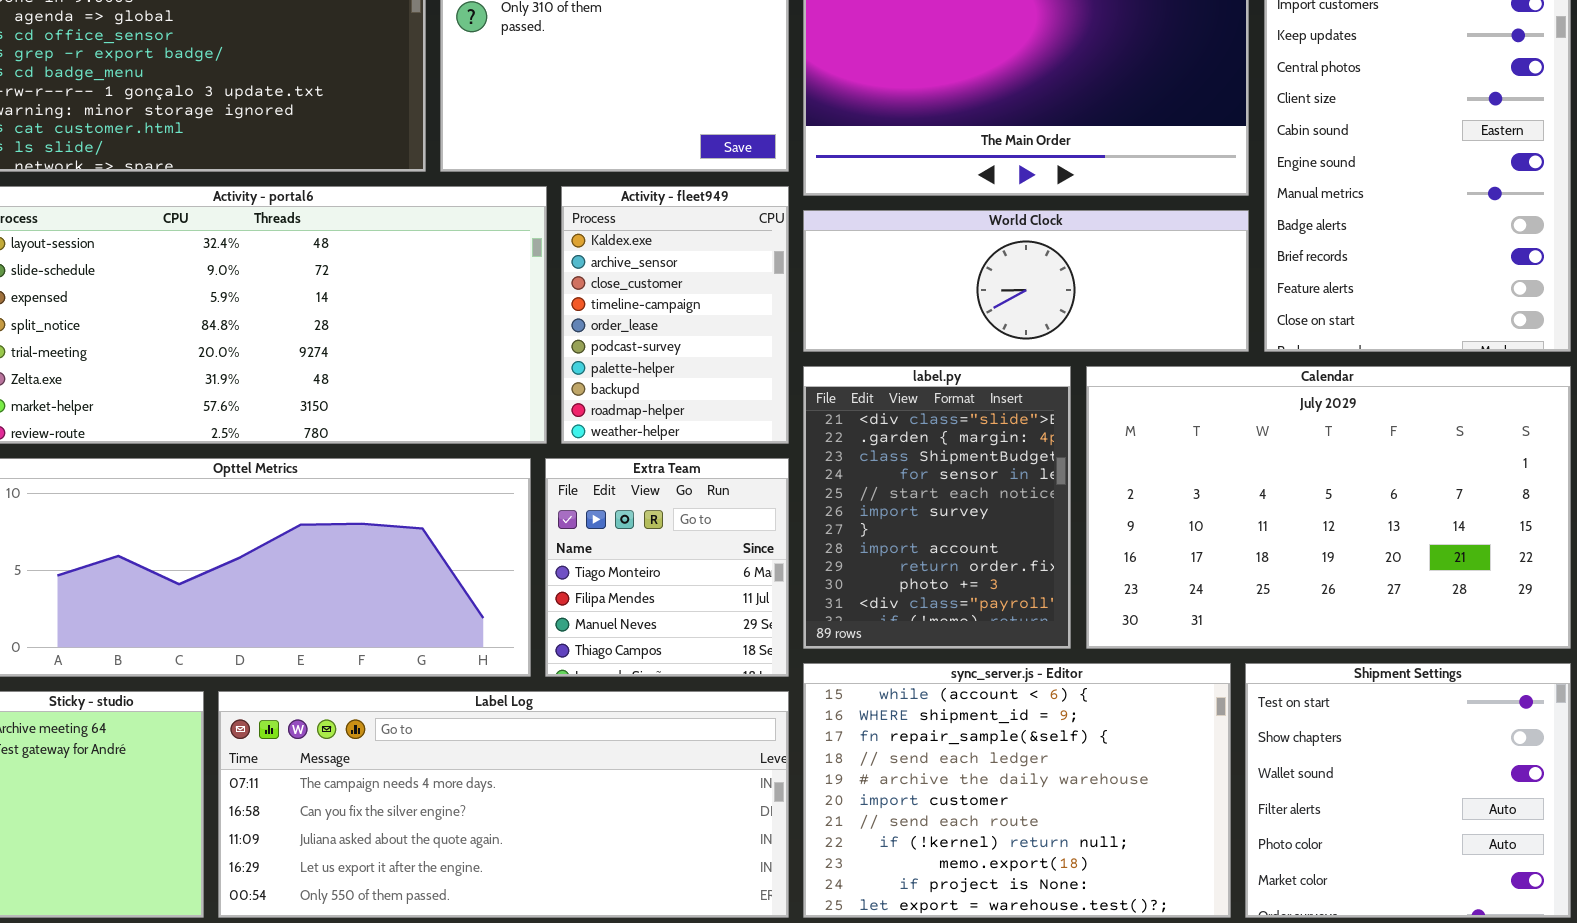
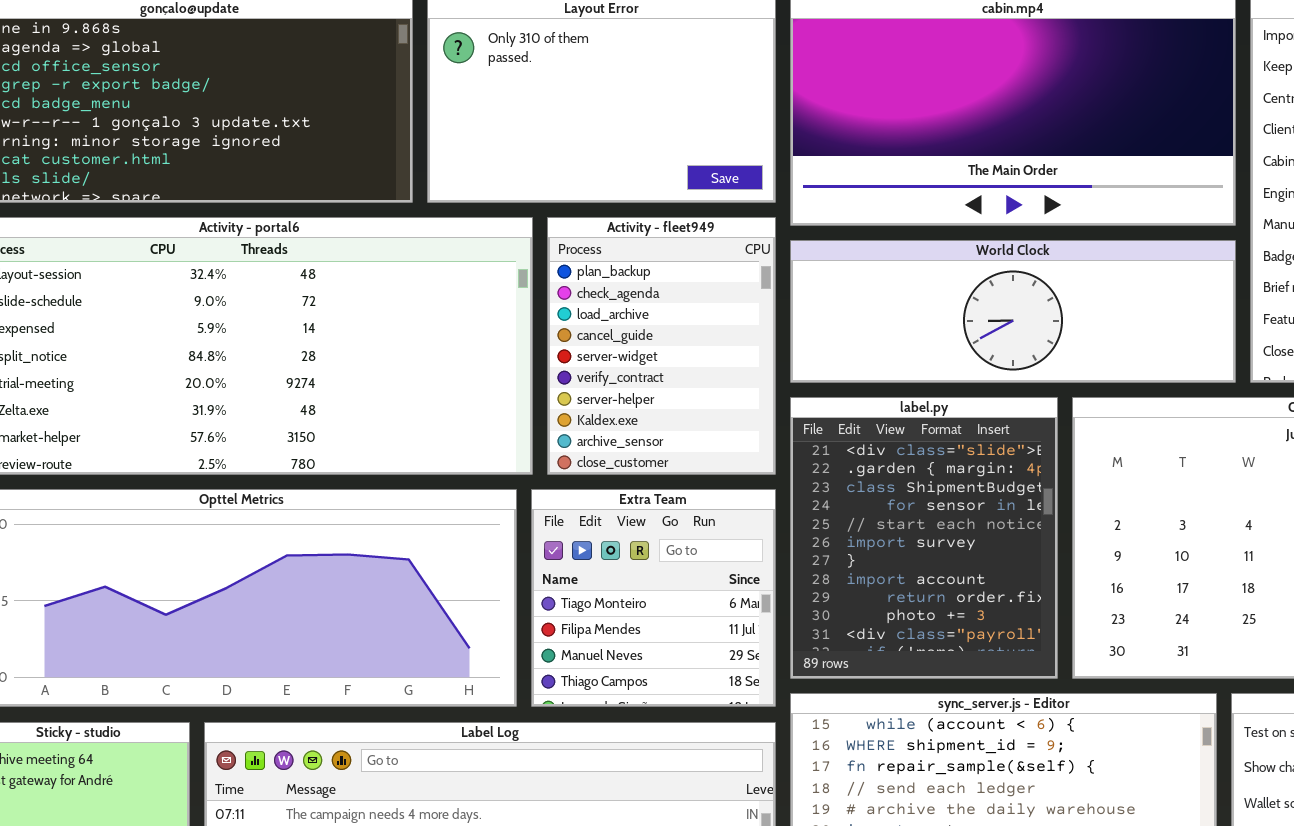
Activity - fleet949: [561,186,789,444] -> [547,217,776,475], scrolled up 7 rows

